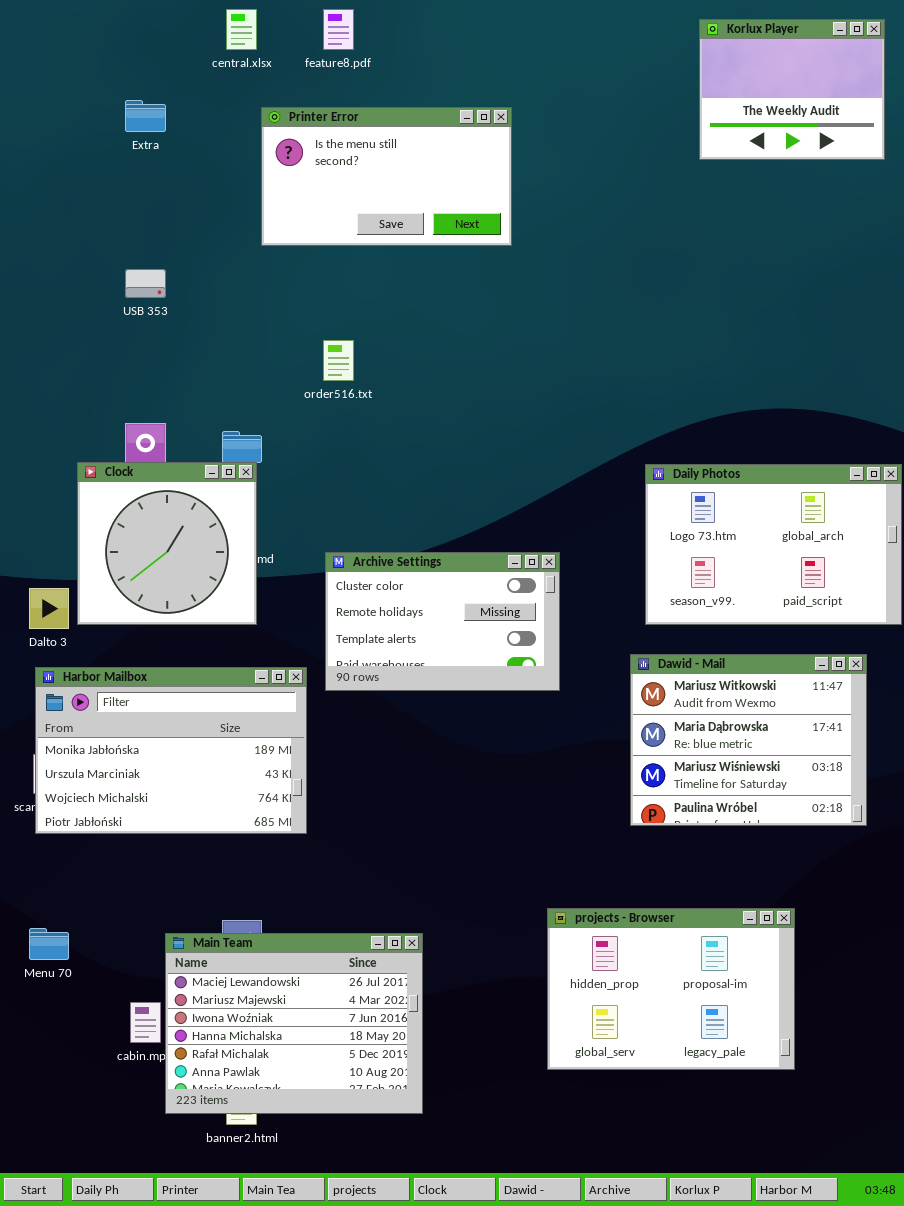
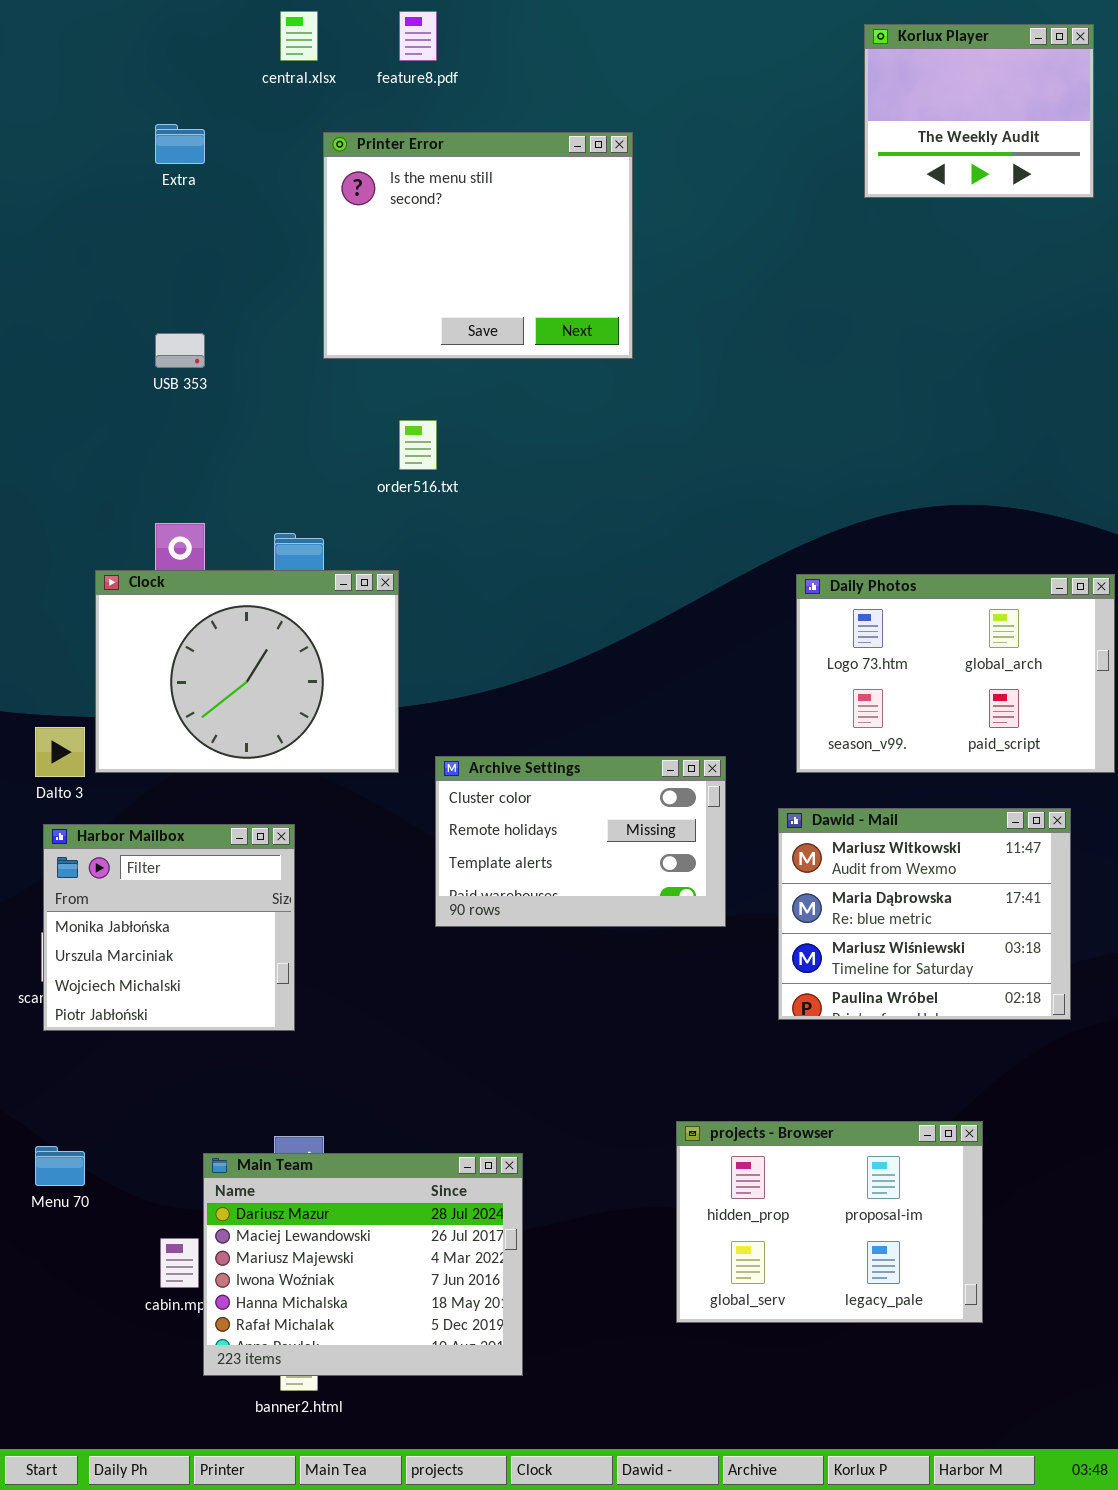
Printer Error: [261,107,512,246] -> [323,132,633,359], resized
Clock: [77,462,257,625] -> [95,570,399,773], resized
Archive Settings: [325,552,560,691] -> [435,756,726,927], moved
Harbor Mailbox: [35,667,307,834] -> [43,824,295,1031], resized
Main Team: [165,933,423,1114] -> [203,1153,523,1376], scrolled up 1 row

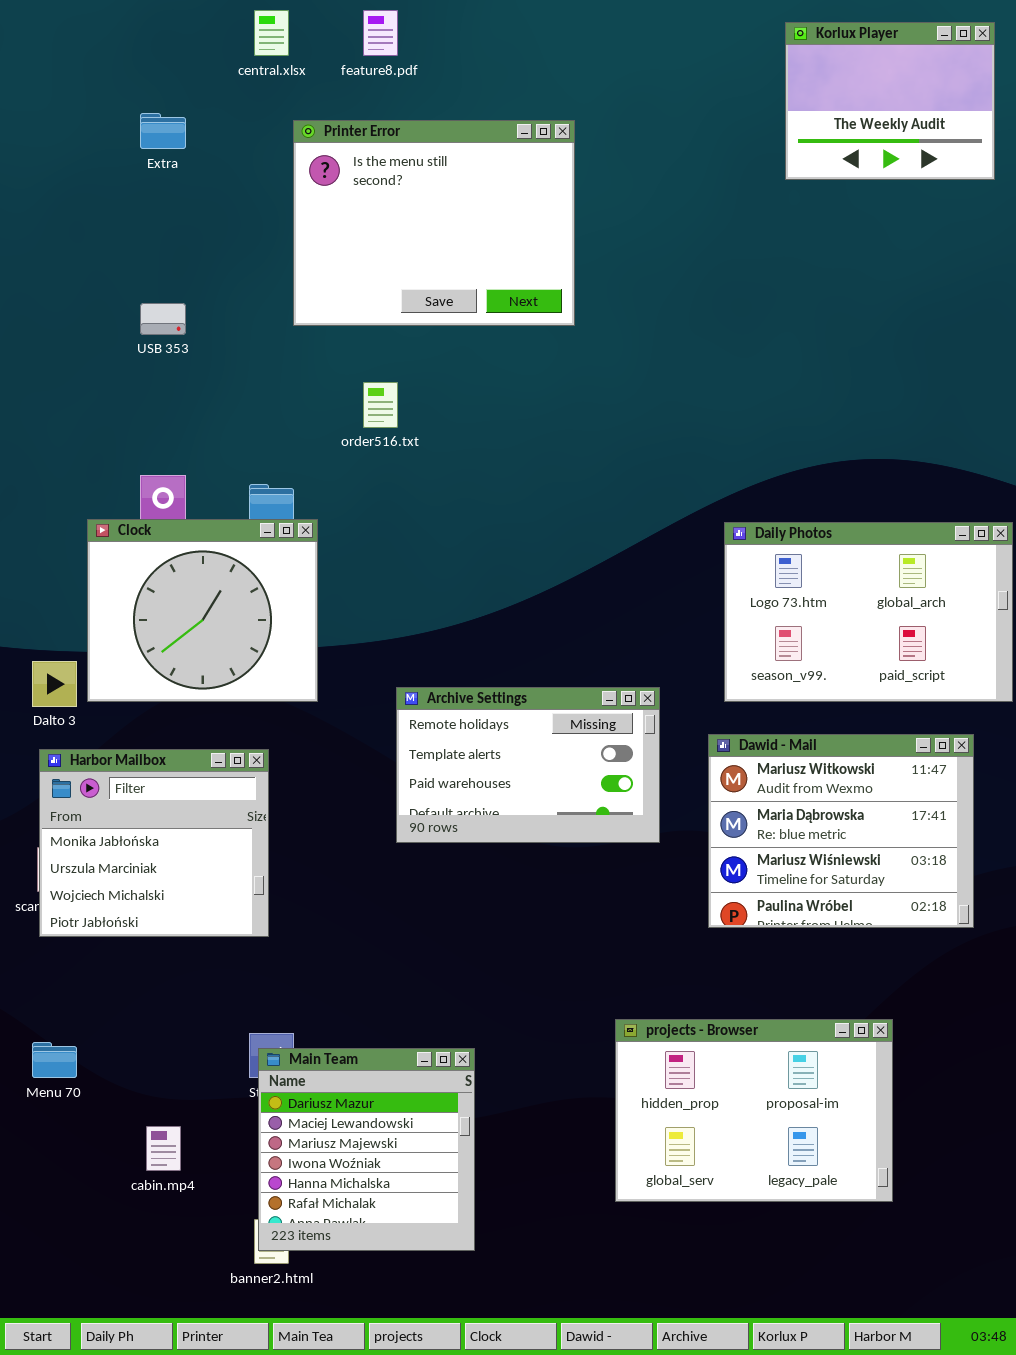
Clock: [95,570,399,773] -> [87,519,318,702], resized
Archive Settings: [435,756,726,927] -> [396,687,660,843], scrolled down 1 row
Main Team: [203,1153,523,1376] -> [258,1048,475,1251], resized

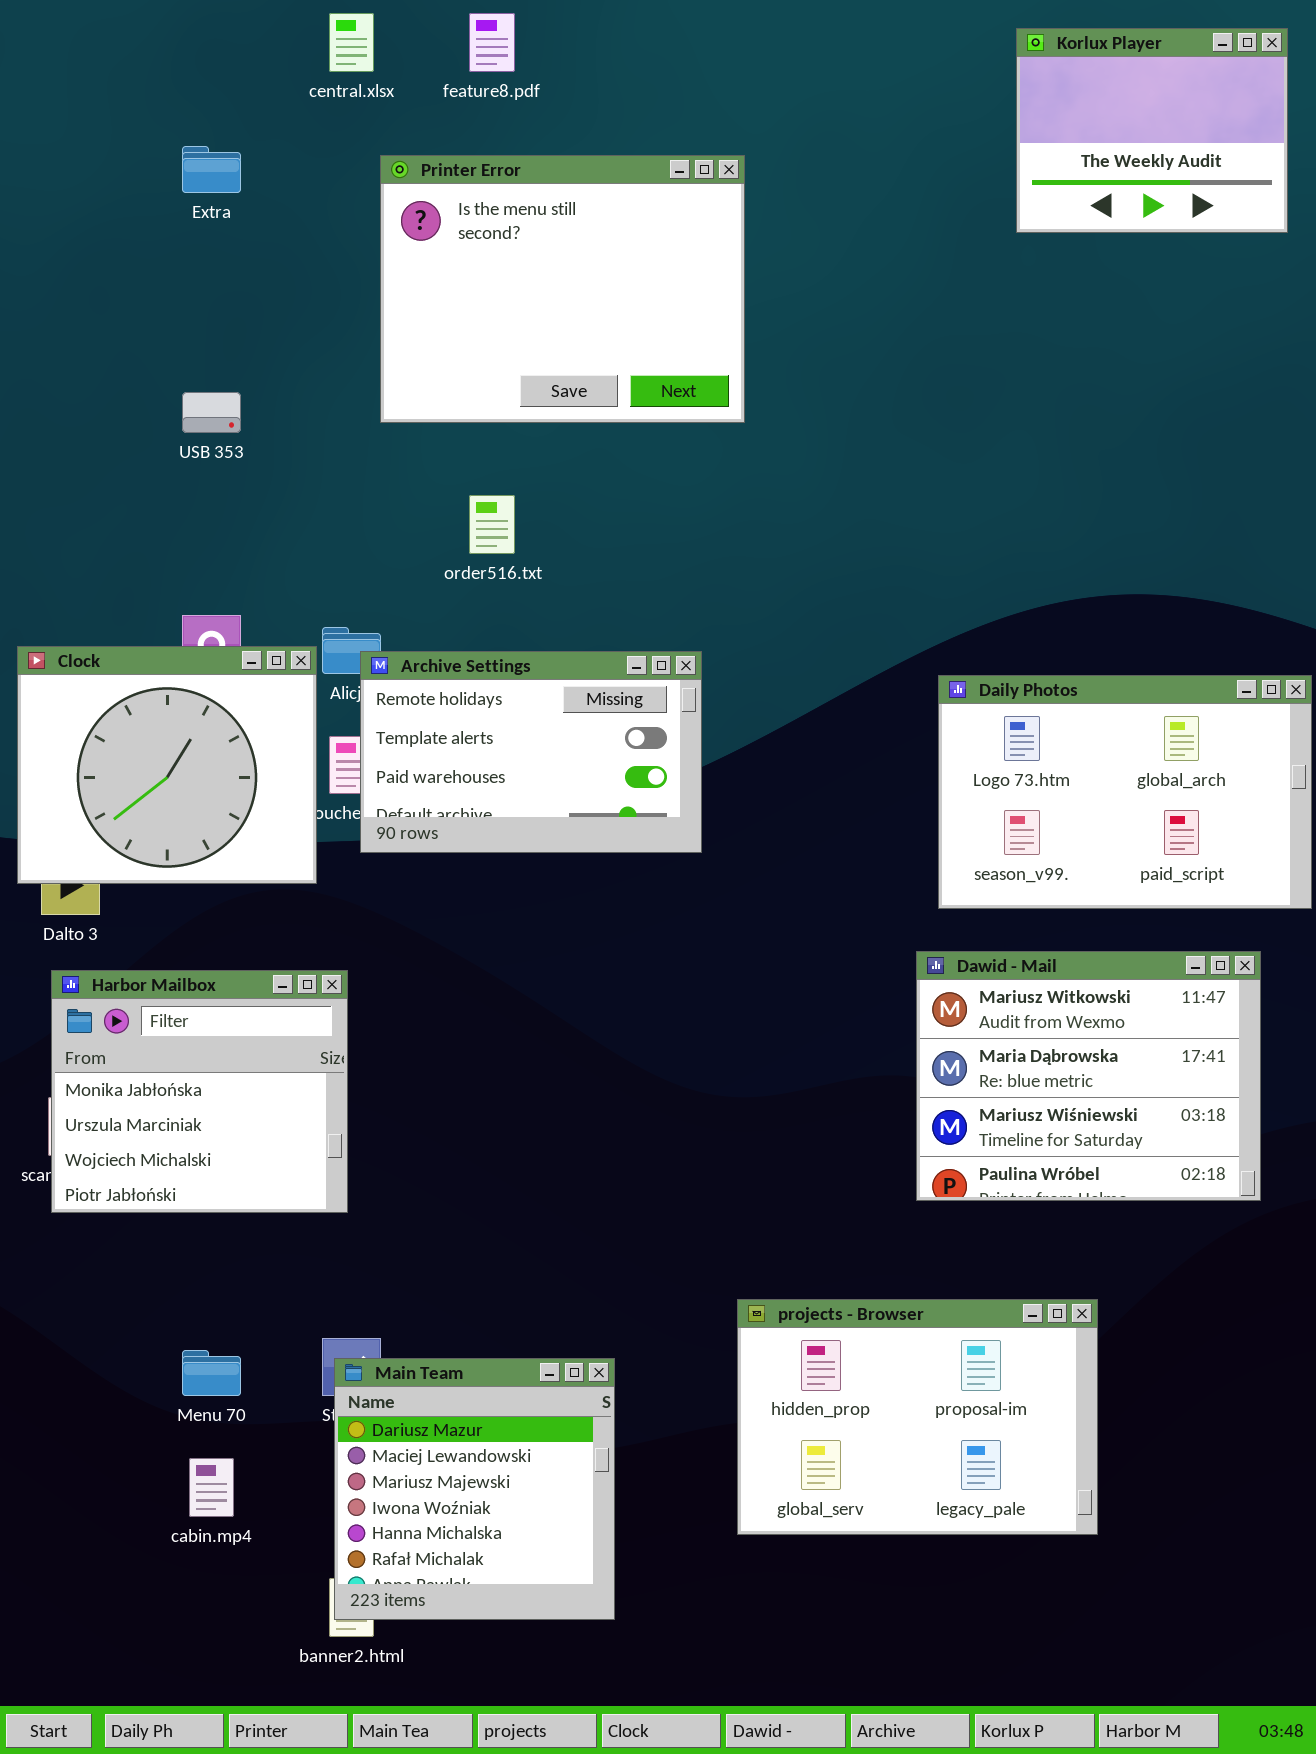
Clock: [87,519,318,702] -> [17,646,317,884], moved
Archive Settings: [396,687,660,843] -> [360,651,702,853], moved
projects - Browser: [615,1019,893,1202] -> [737,1299,1098,1535], moved
Menu 70: [32,1042,77,1078] -> [182,1350,241,1396], moved

